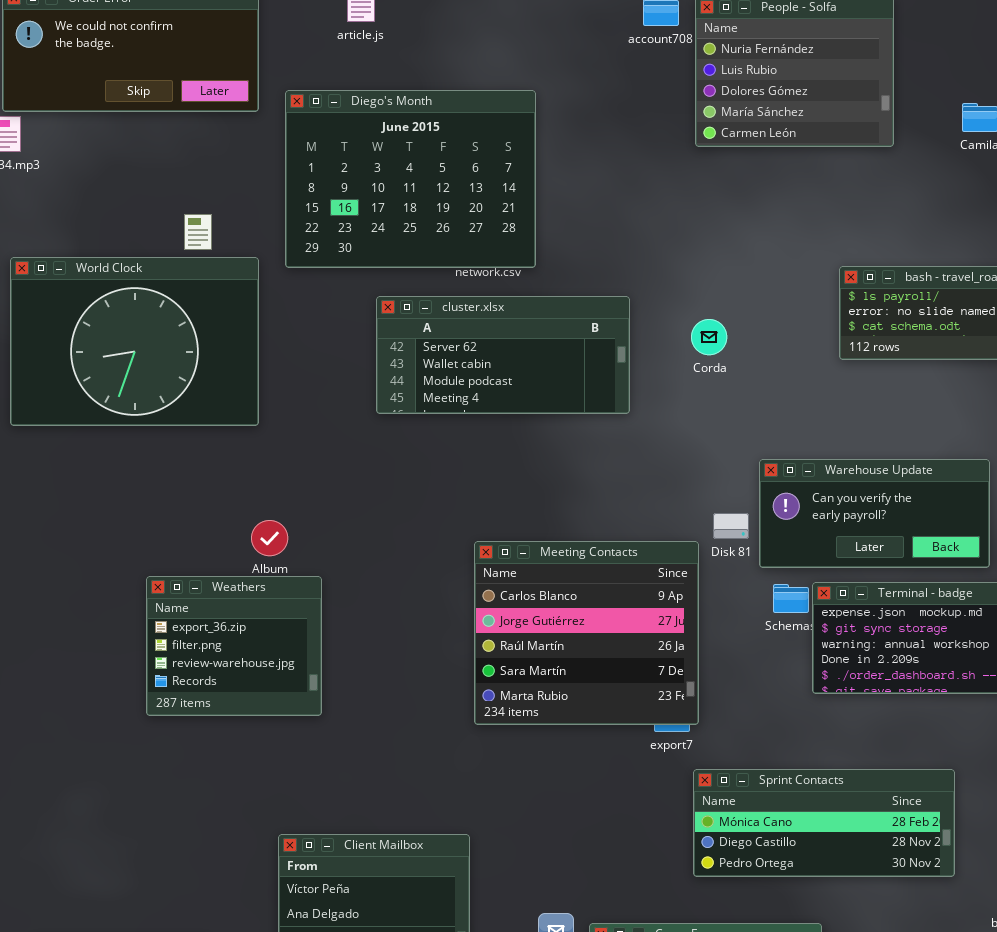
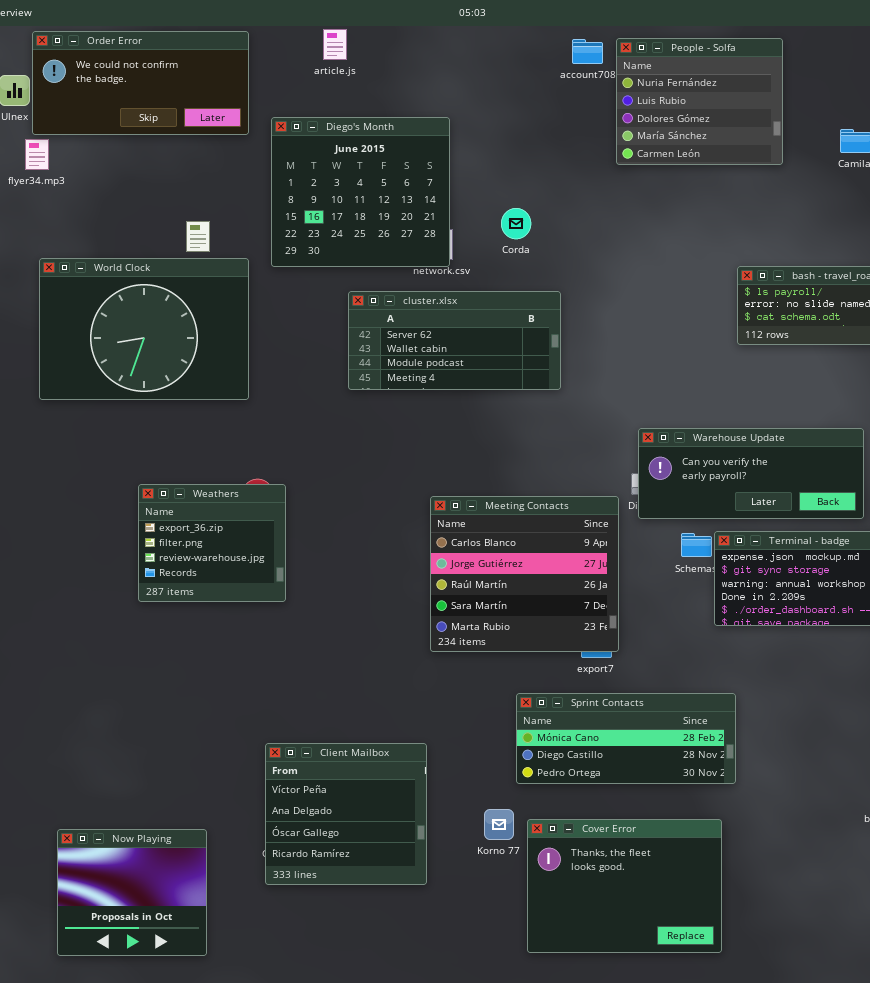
Diego's Month: [285,90,536,268] -> [271,117,450,267], resized
Corda: [691,319,727,355] -> [501,208,531,239], moved
Warehouse Update: [759,459,990,568] -> [638,428,864,519], resized
Weathers: [146,576,322,716] -> [138,484,286,602], moved
Sprint Contacts: [693,769,955,877] -> [516,693,736,784], moved

